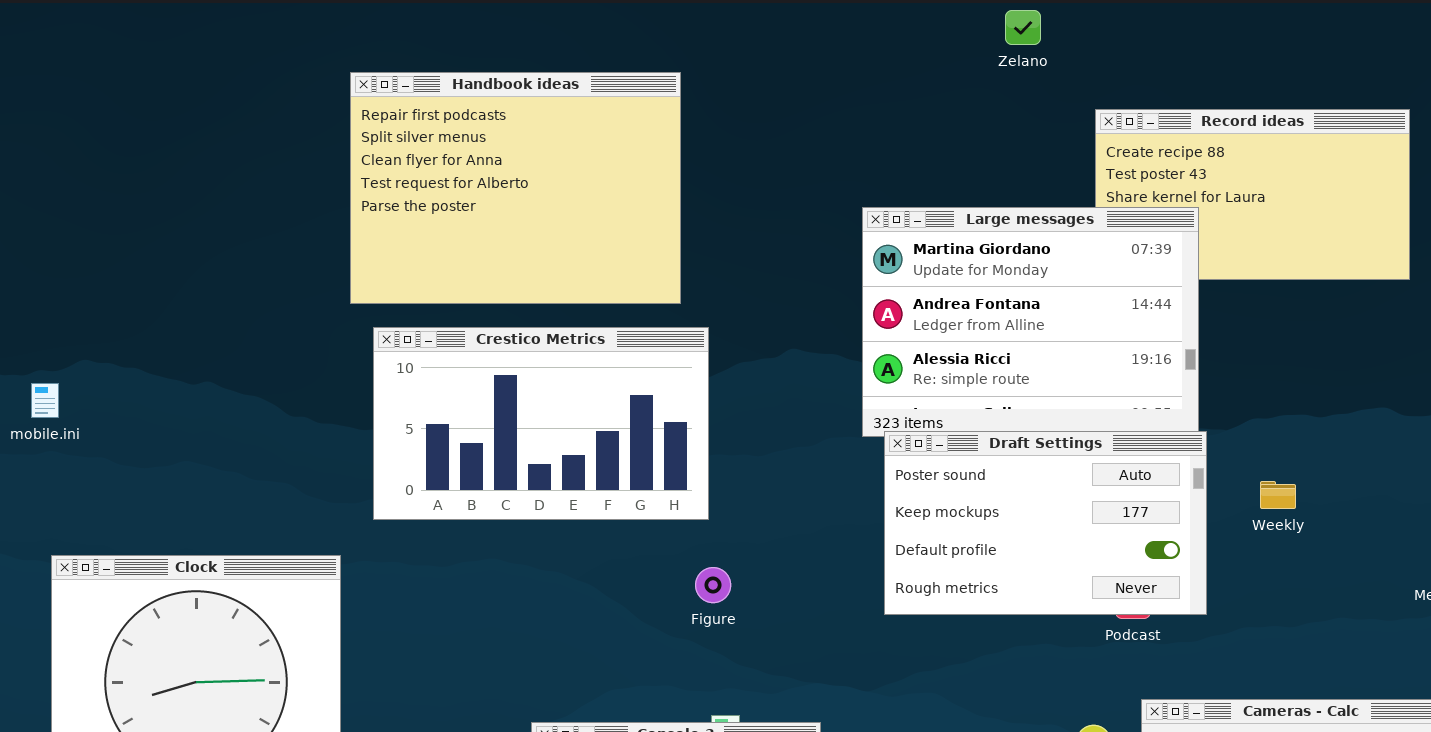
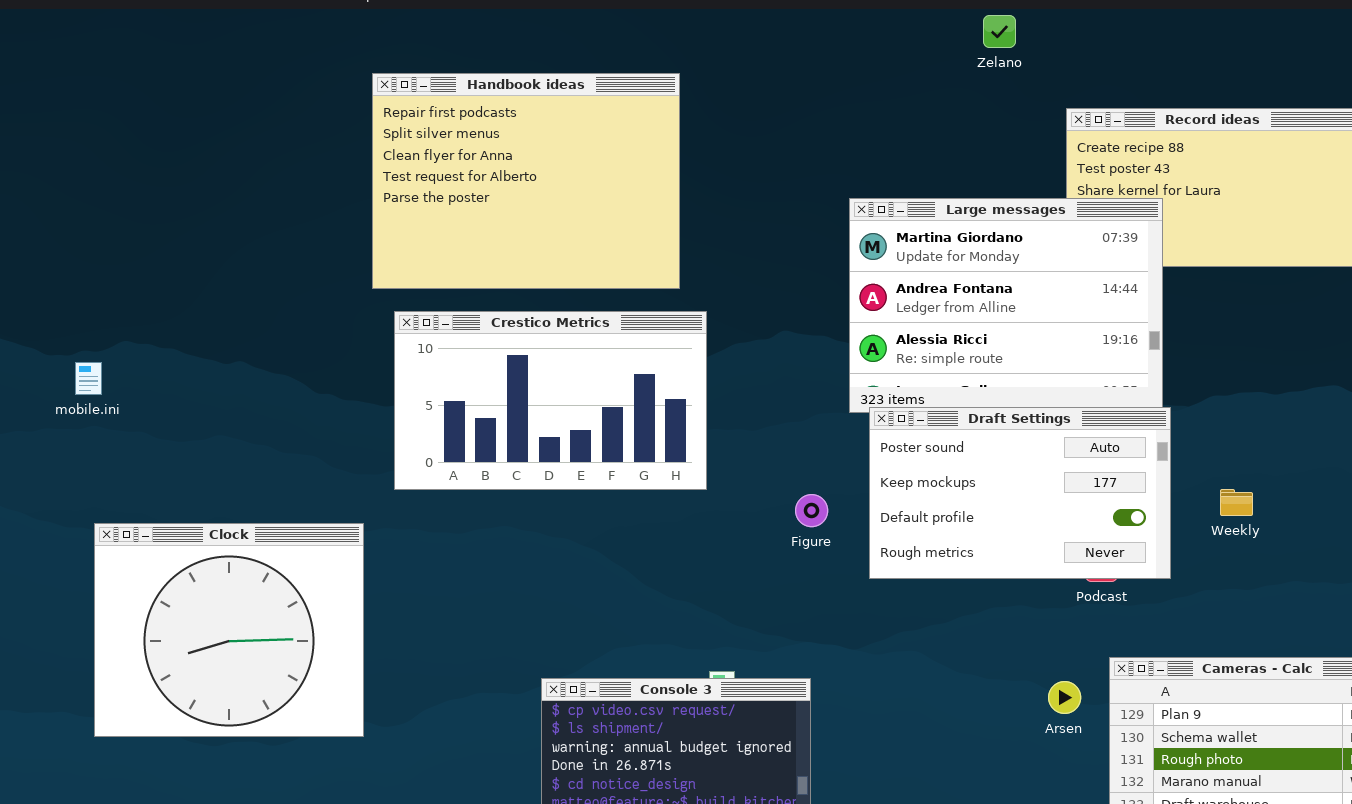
Weekly: [1260,481,1296,509] -> [1220,489,1253,516], moved
Figure: [695,567,731,603] -> [795,494,828,527], moved

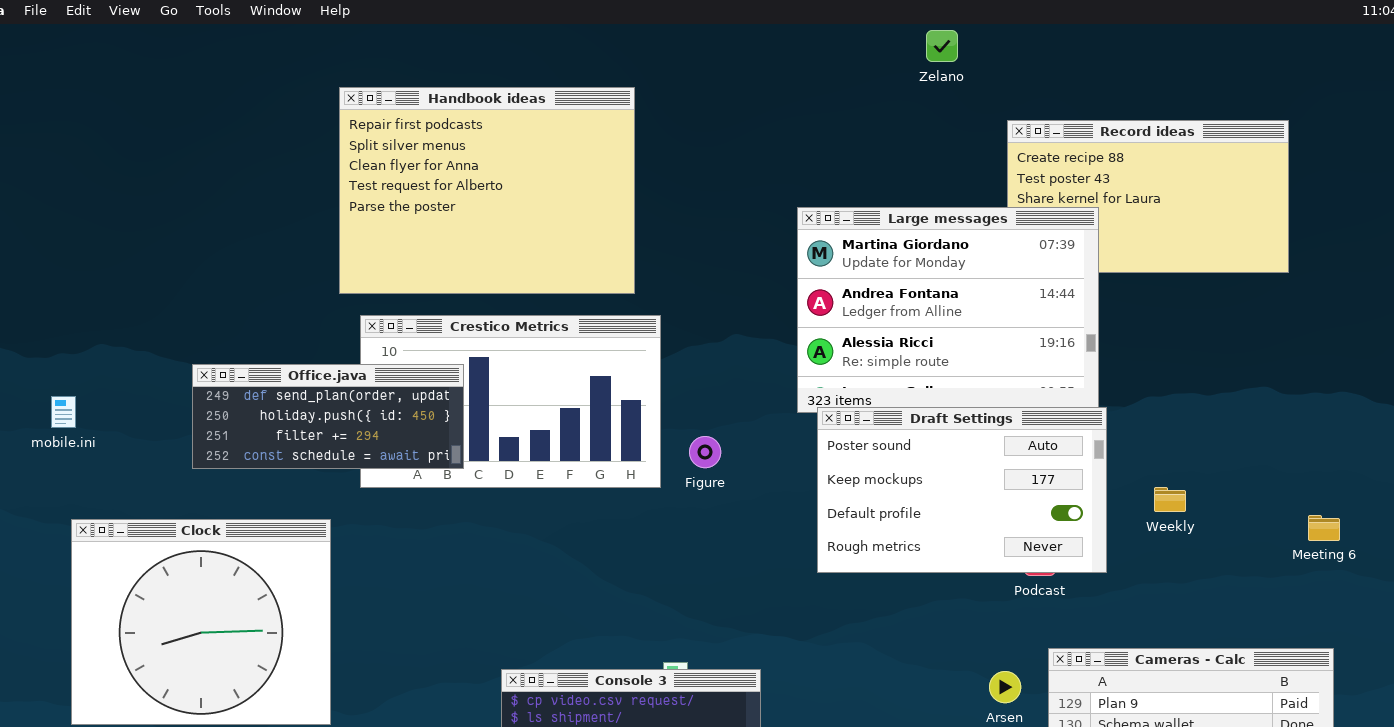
mobile.ini: [75,362,102,395] -> [51,396,76,428], moved
Office.java: none -> [192,364,464,469], opened
Figure: [795,494,828,527] -> [689,436,721,468], moved

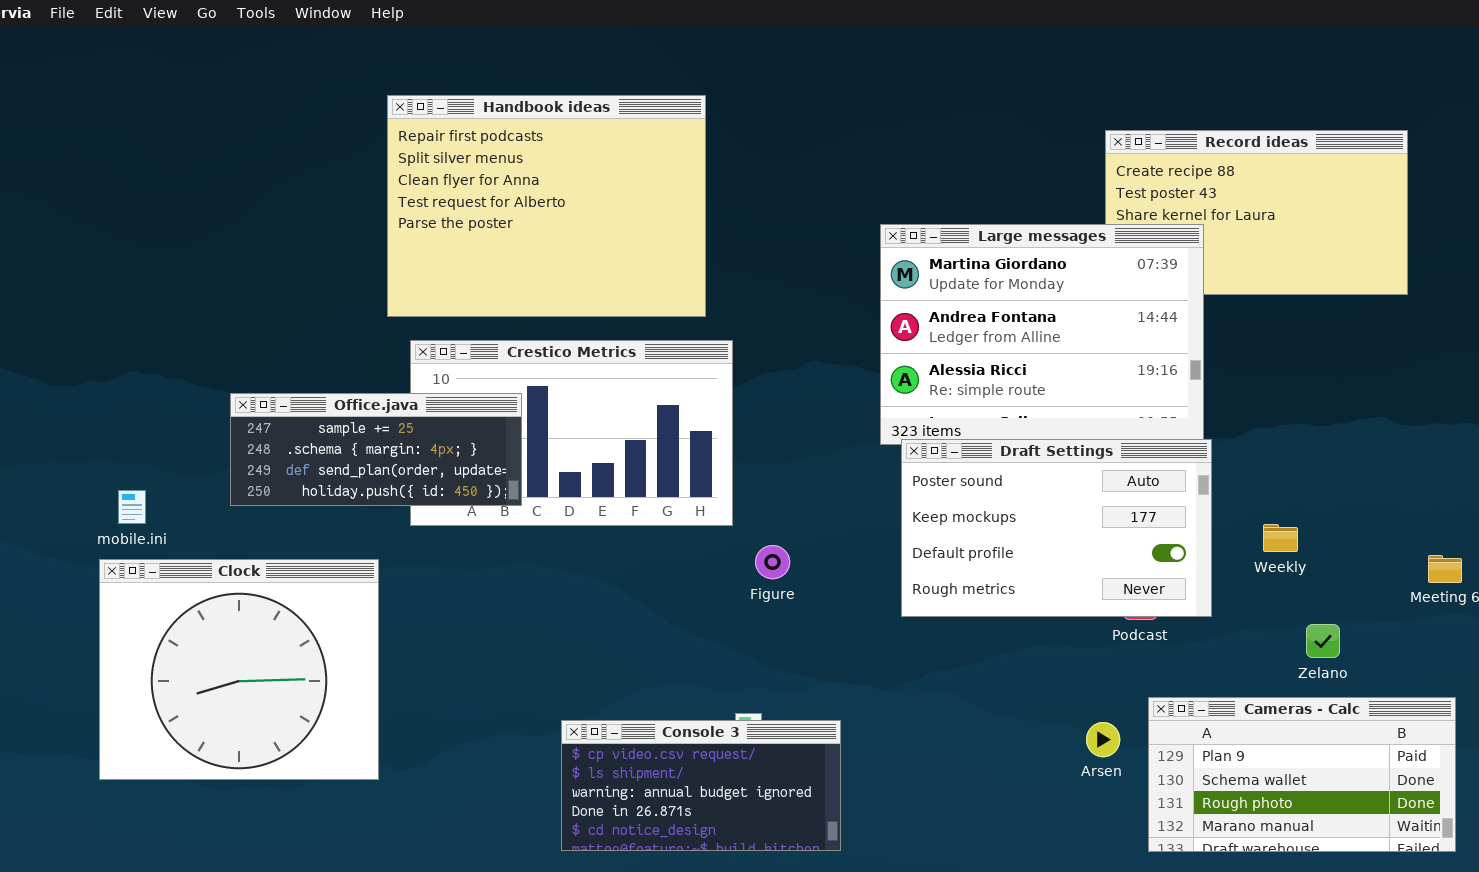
Zelano: [926,30,958,62] -> [1306,624,1340,658], moved
Office.java: [192,364,464,469] -> [230,393,522,506], scrolled up 2 rows
mobile.ini: [51,396,76,428] -> [118,490,146,524], moved
Figure: [689,436,721,468] -> [755,545,790,579], moved

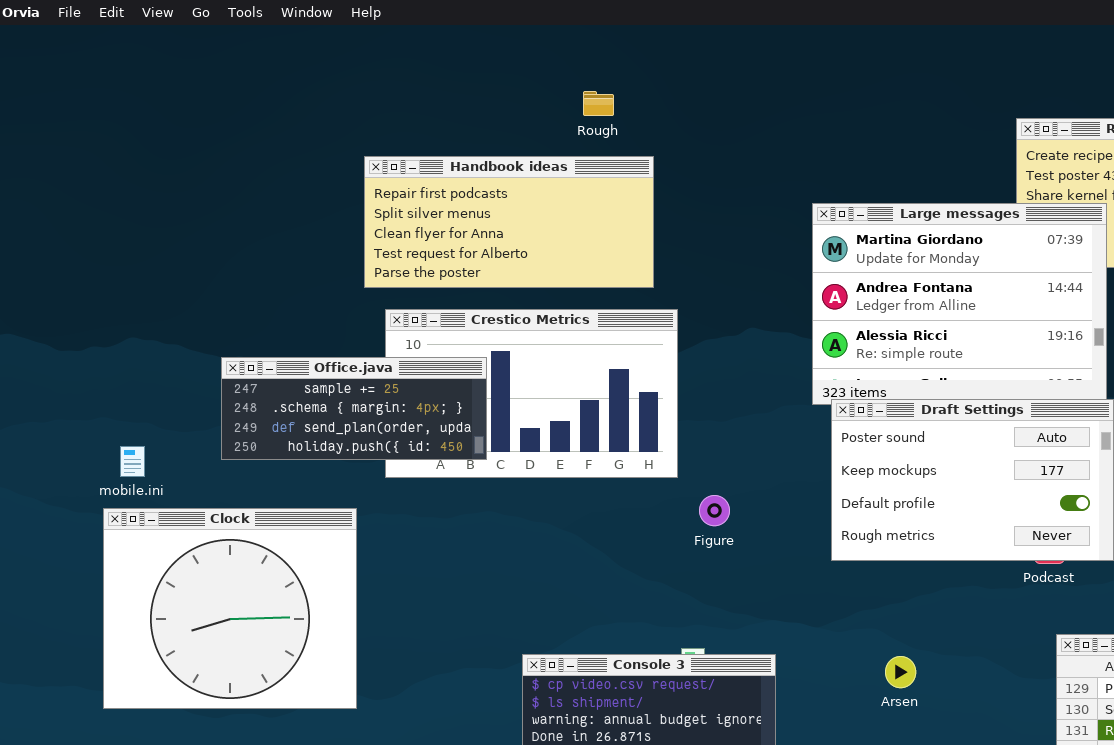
Handbook ideas: [387,95,706,317] -> [364,156,654,288], resized
Arsen: [1086,722,1120,757] -> [885,656,916,688], moved

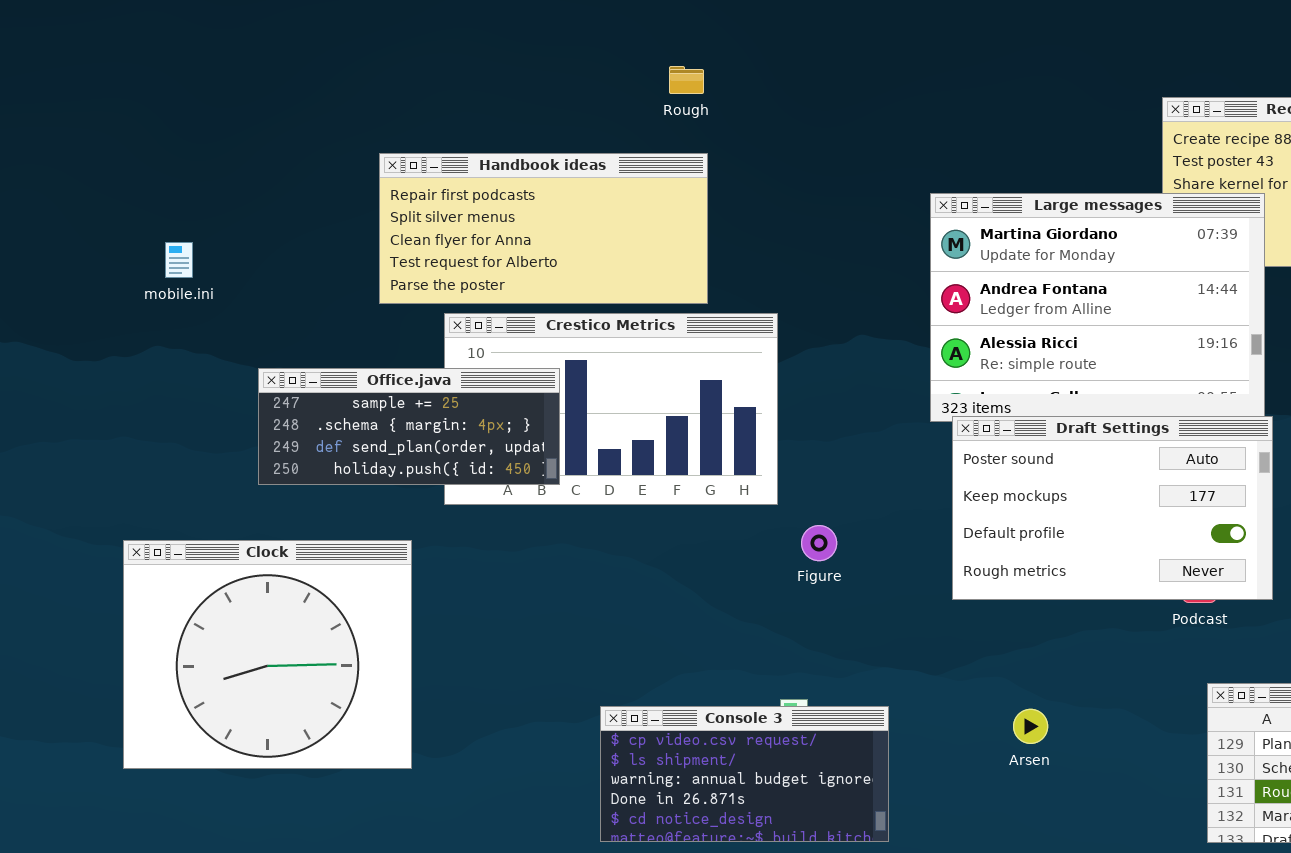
Handbook ideas: [364,156,654,288] -> [379,153,708,304], moved
mobile.ini: [120,446,145,477] -> [165,242,193,278], moved

